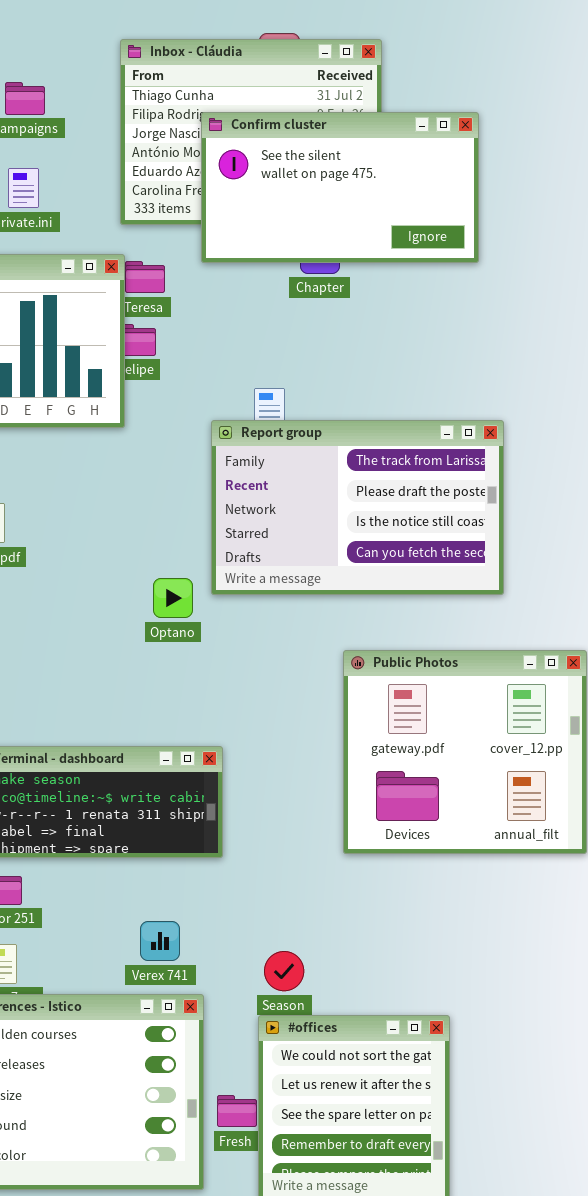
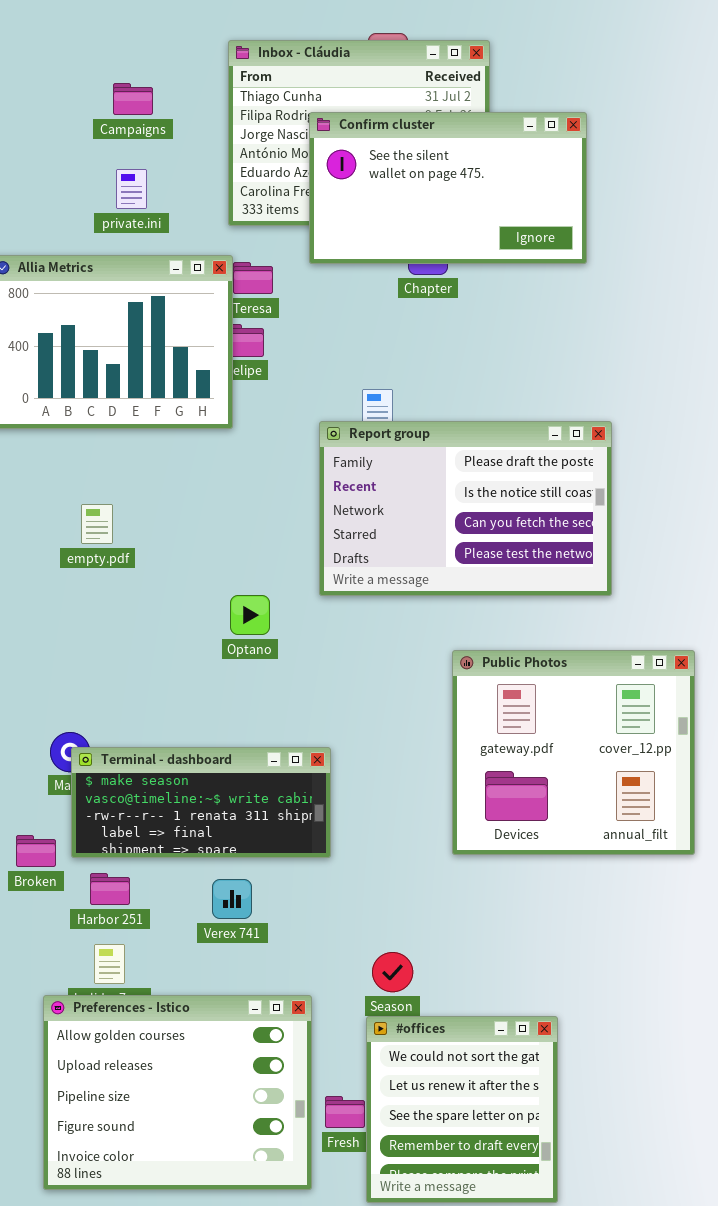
Report group: [211,420,504,595] -> [319,421,612,596], scrolled down 1 row
Optano: [153,578,193,618] -> [230,595,270,635], moved
Verex 741: [140,921,180,961] -> [212,879,252,919], moved

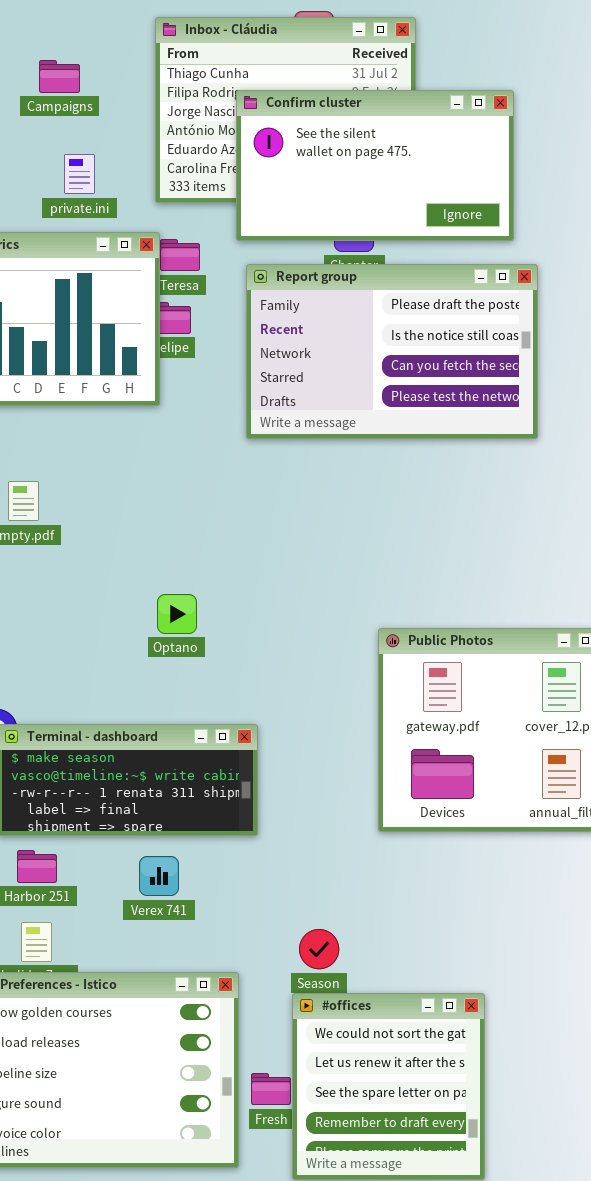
private.ini: [116,169,147,209] -> [64,154,95,194], moved
Report group: [319,421,612,596] -> [246,264,538,439], moved
Optano: [230,595,270,635] -> [157,594,197,634], moved

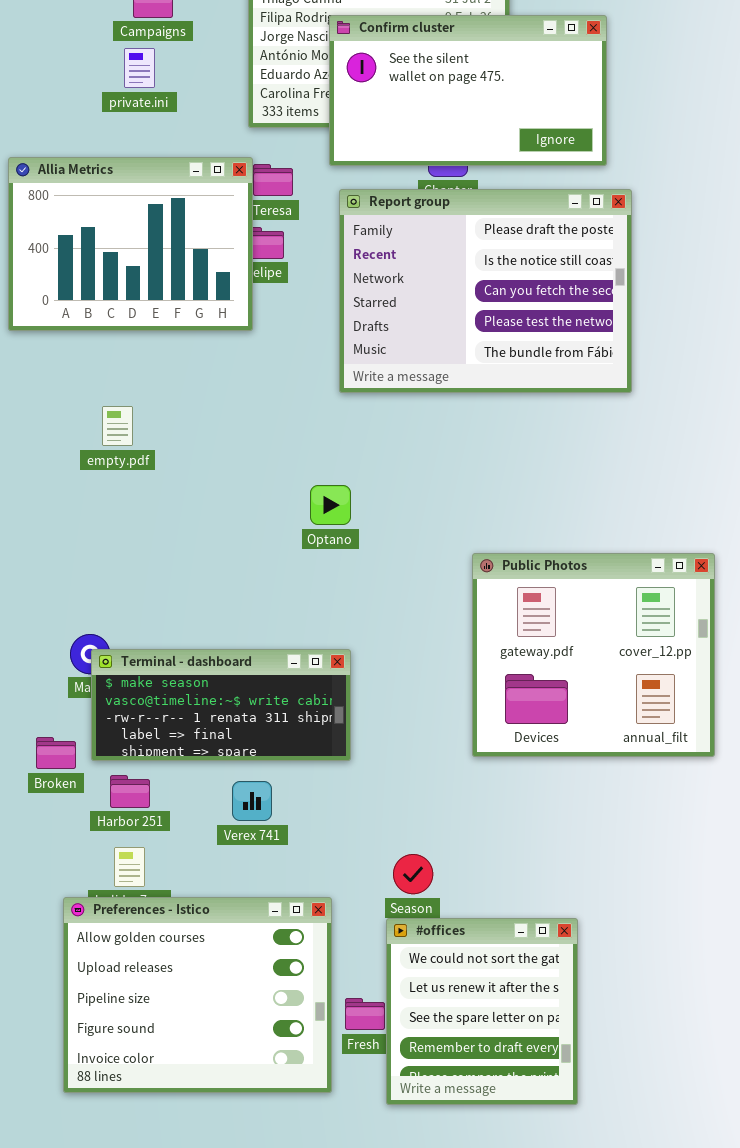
private.ini: [64,154,95,194] -> [124,48,155,88], moved
Report group: [246,264,538,439] -> [339,189,632,393], resized
Optano: [157,594,197,634] -> [310,485,351,525], moved

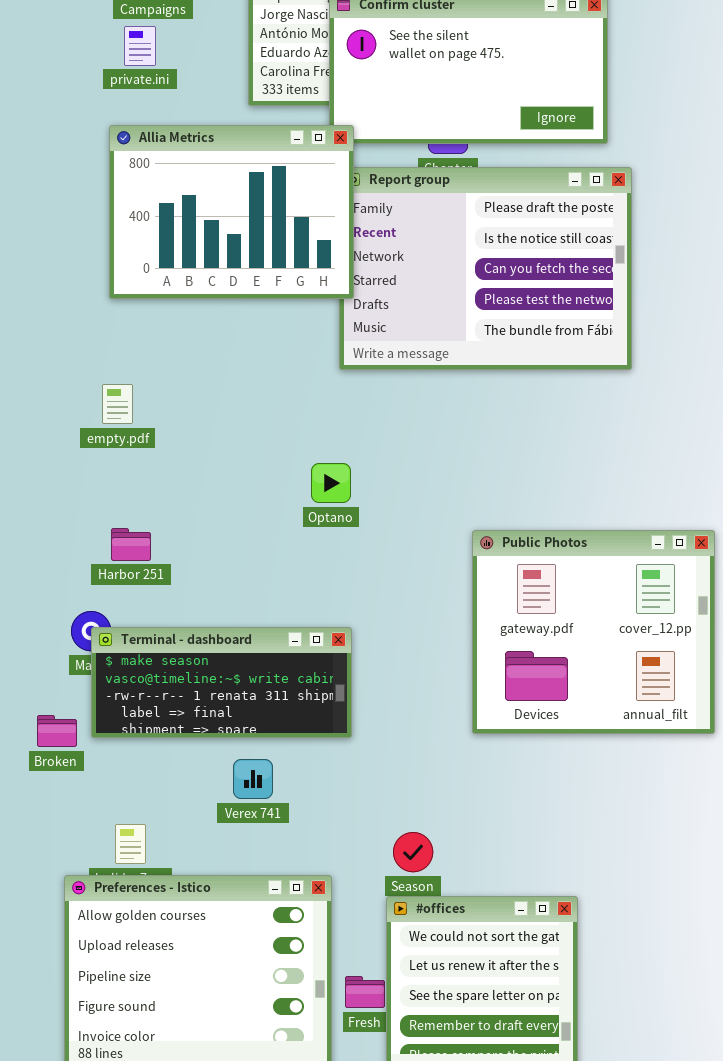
Allia Metrics: [8,157,253,331] -> [109,125,354,299], moved
Harbor 251: [110,775,150,808] -> [111,528,151,561], moved

